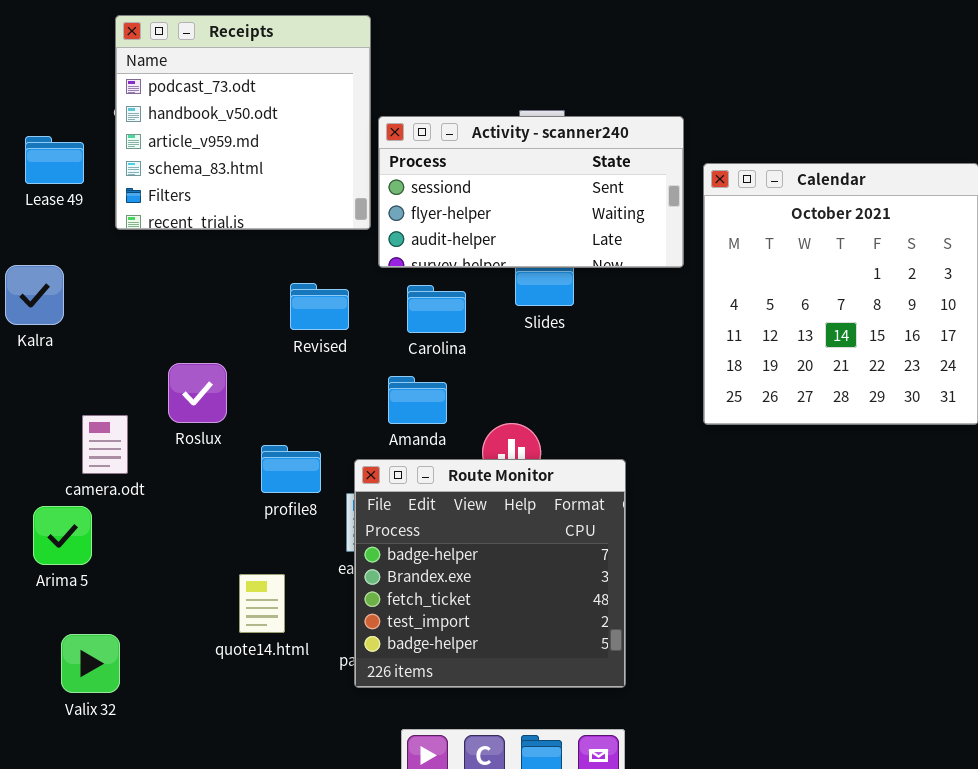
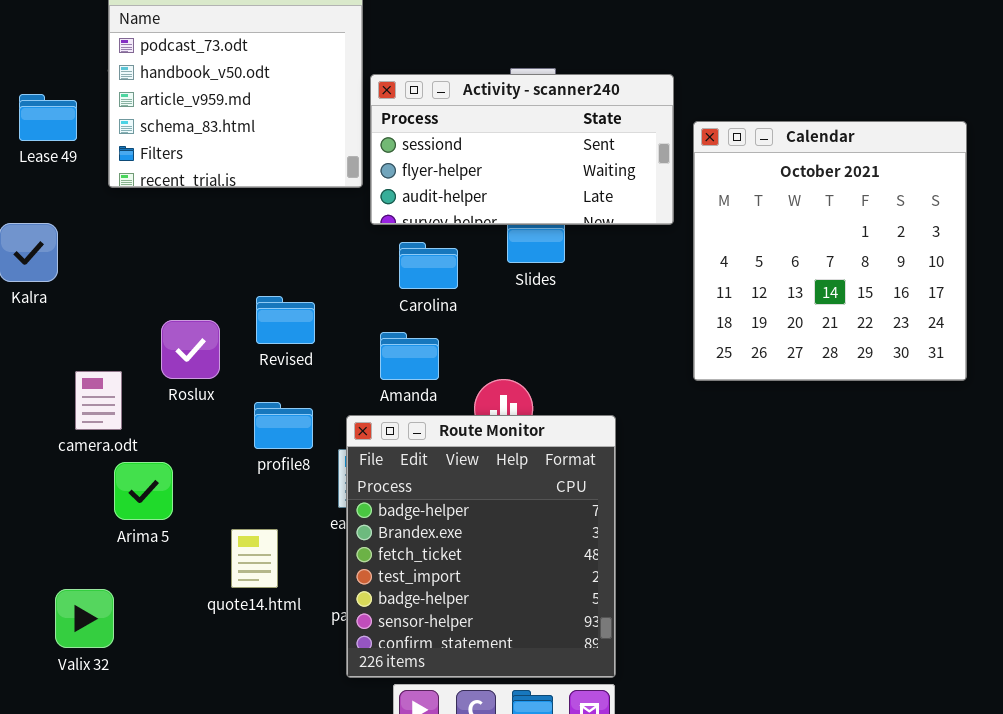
Revised: [290,283,349,330] -> [256,296,315,344], moved
Route Monitor: [354,459,626,688] -> [346,415,616,678], resized
Arima 5: [33,506,92,565] -> [114,462,173,520], moved

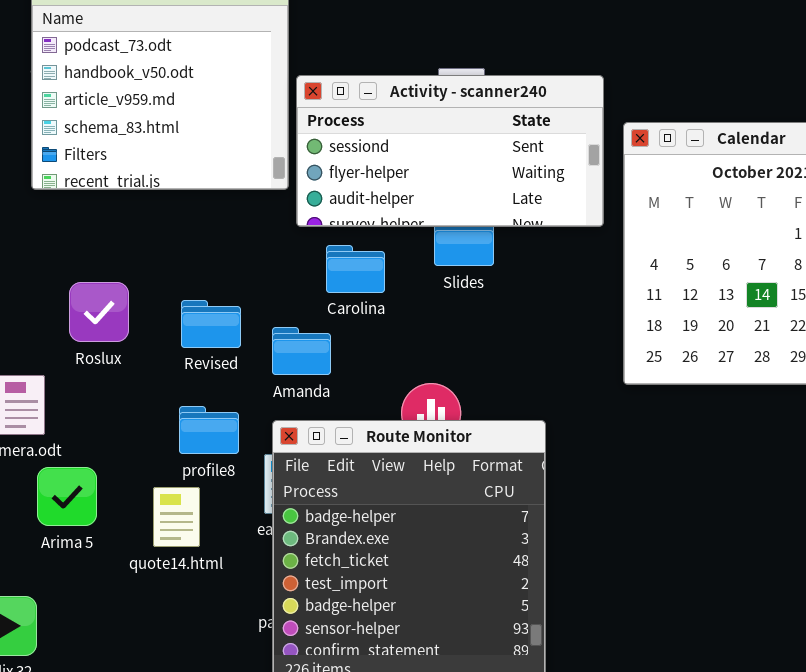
Roslux: [161,320,220,379] -> [69,282,129,342], moved
Amanda: [380,332,439,380] -> [272,327,331,375], moved
quote14.html: [231,529,278,588] -> [153,487,200,547], moved

